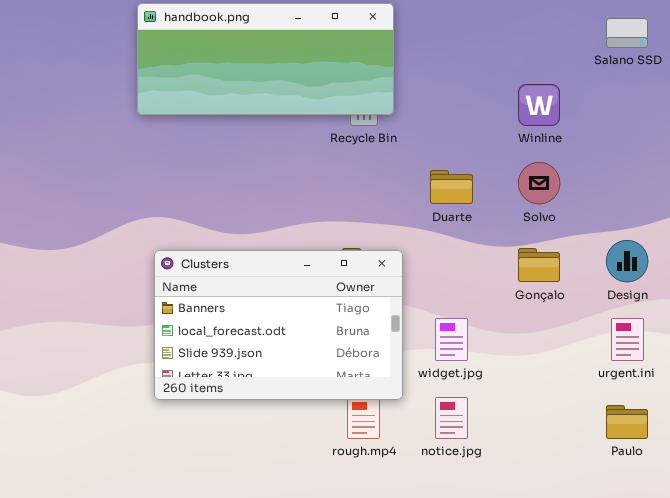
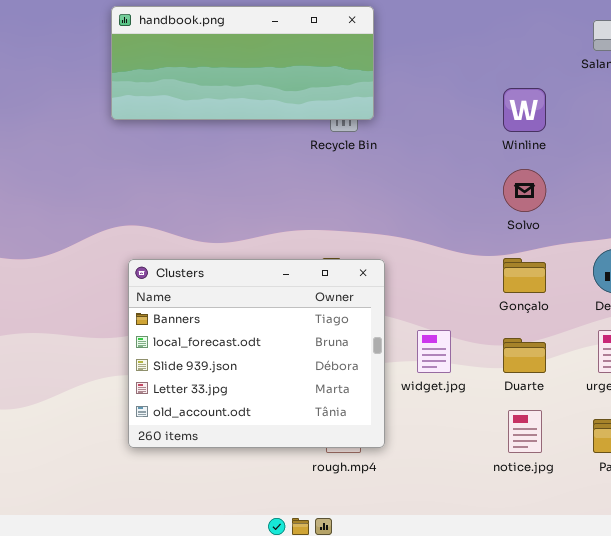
Duarte: [430,170,473,204] -> [503,338,546,373], moved
Clusters: [154,250,403,400] -> [128,259,385,448], resized
notice.jpg: [435,397,468,439] -> [508,410,542,453], moved

